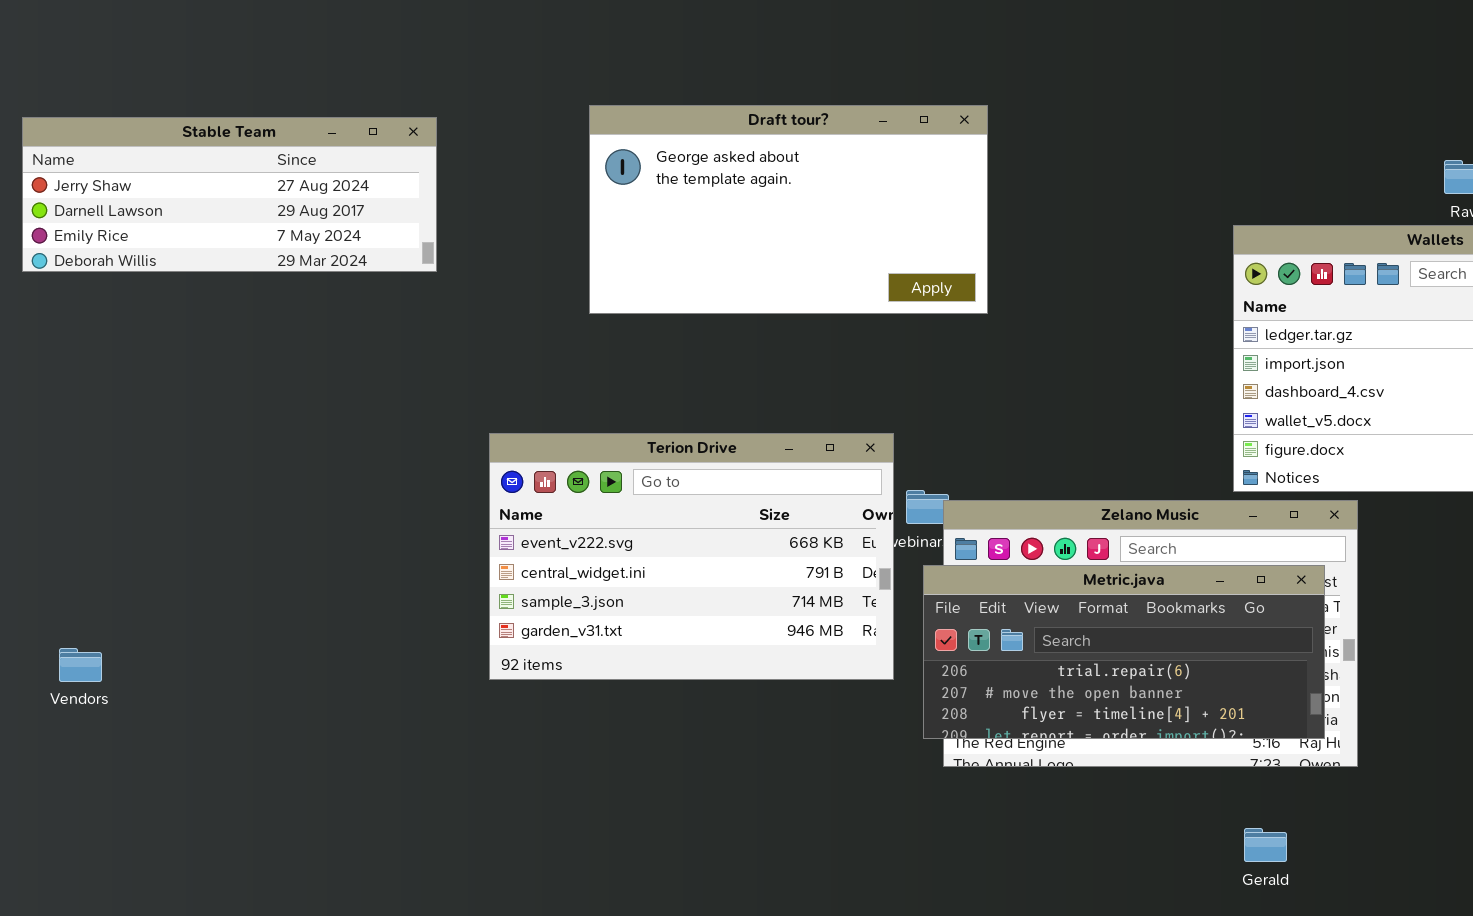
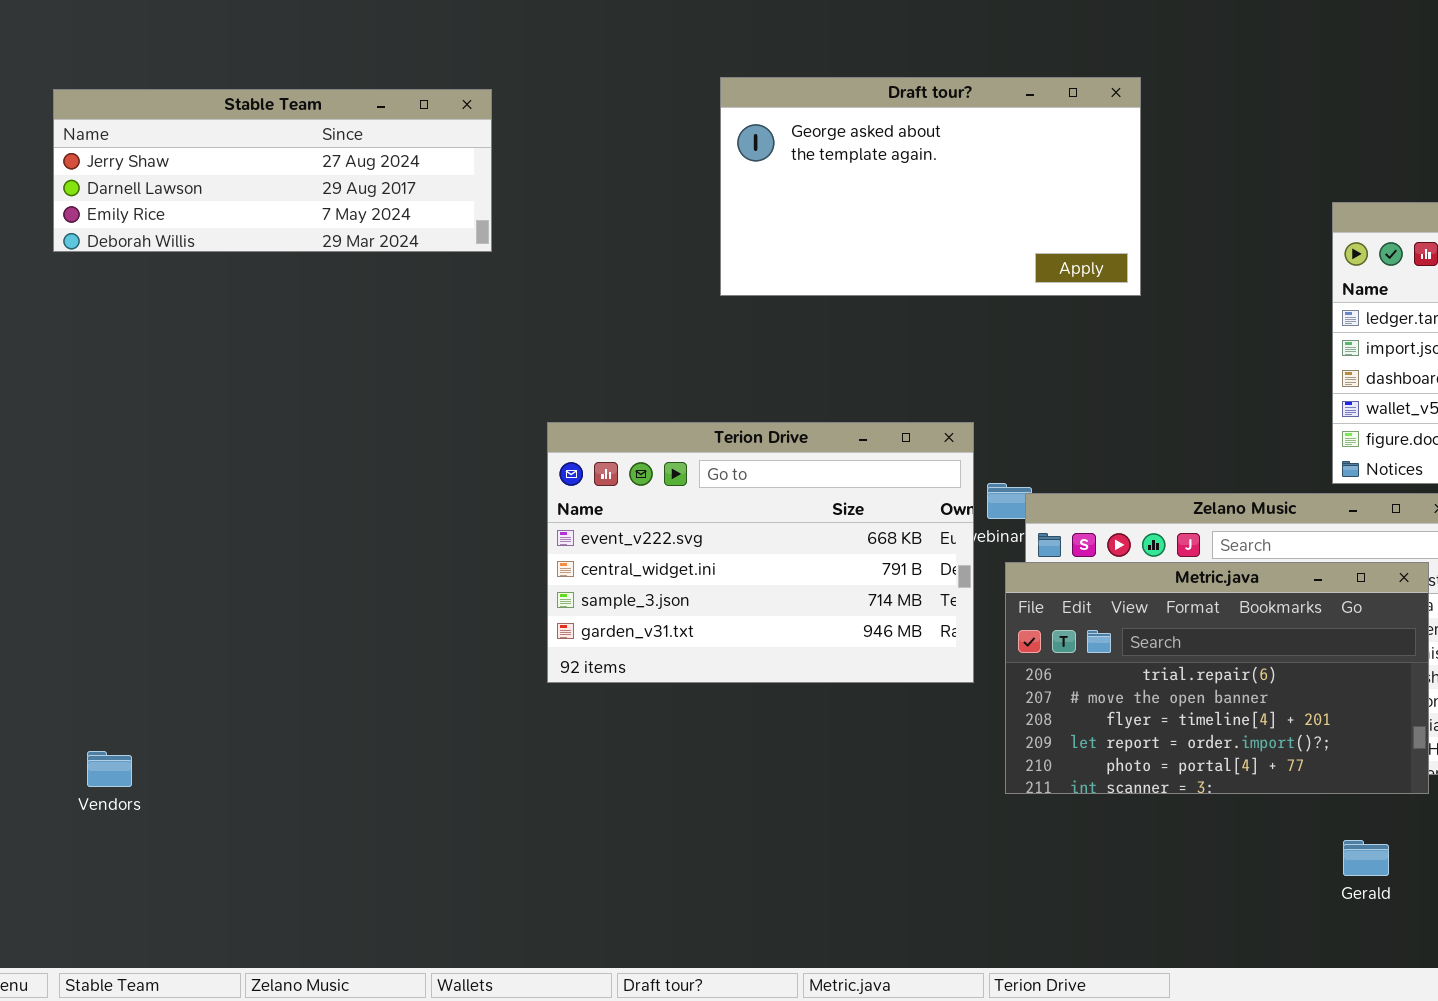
Draft tour?: [589,105,988,314] -> [720,77,1141,296], moved
Metric.java: [923,565,1325,739] -> [1005,562,1429,794], resized
Vendors: [59,648,102,682] -> [87,751,132,787], moved

